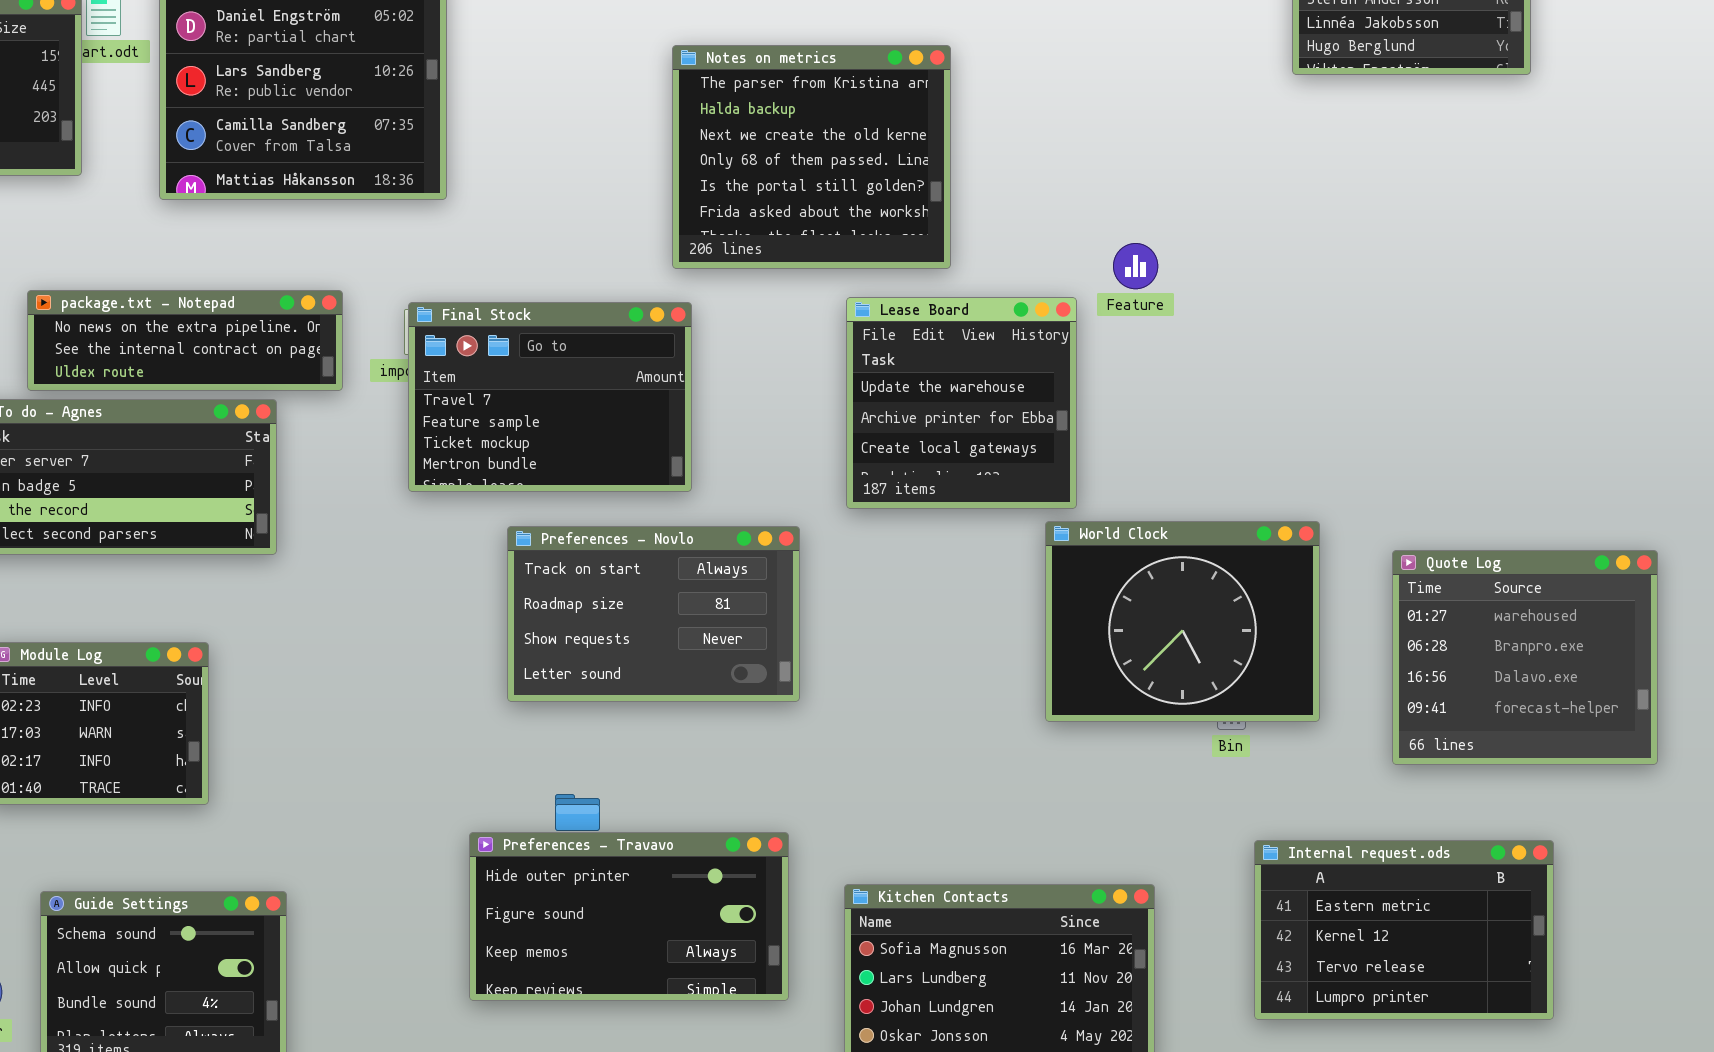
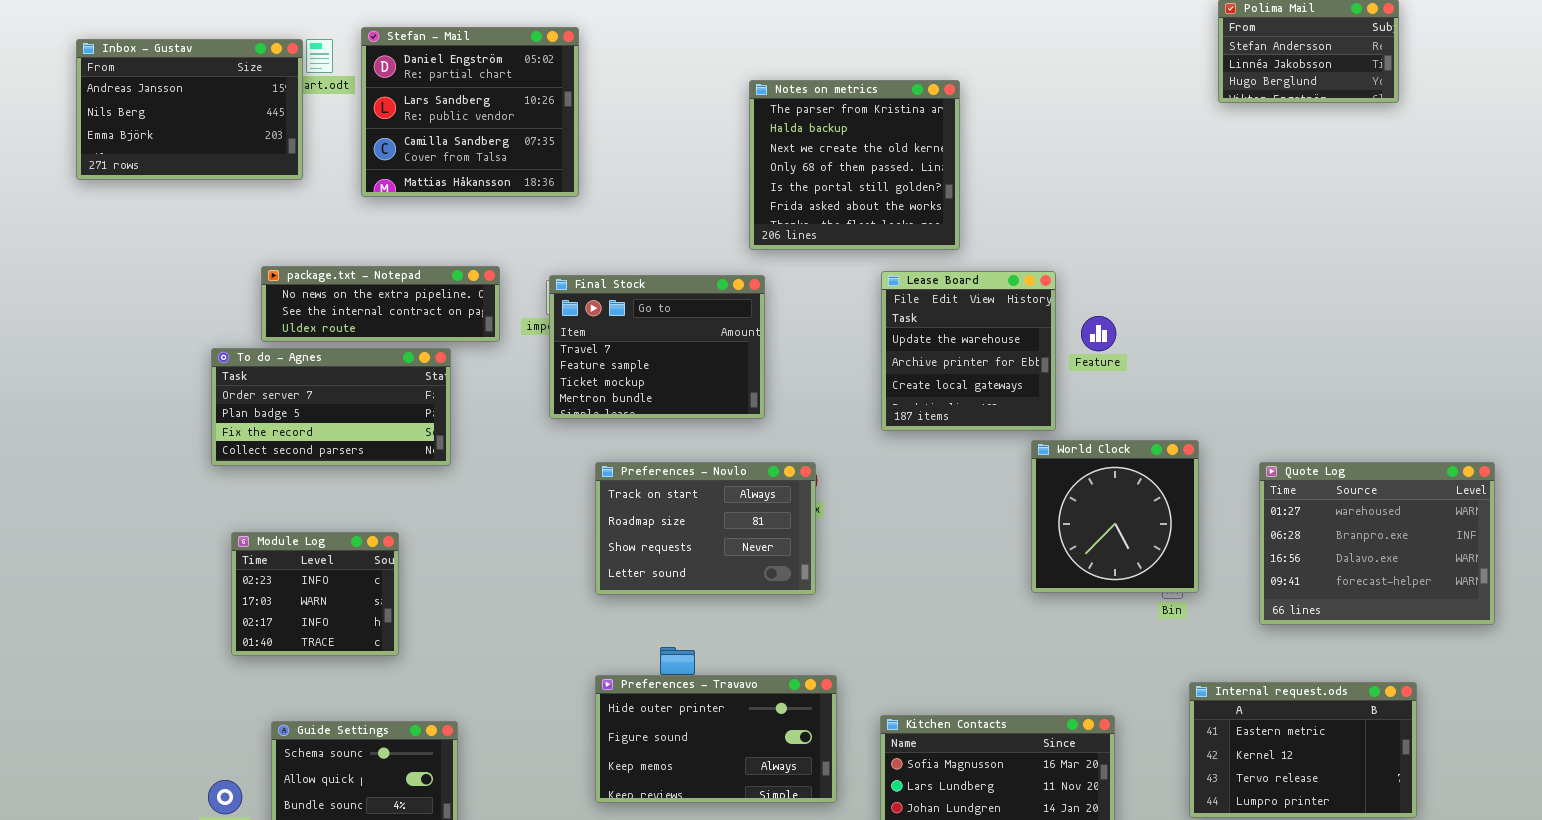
Feature: [1113,243,1158,289] -> [1081,316,1116,351], moved
World Clock: [1045,521,1320,722] -> [1031,440,1199,593], resized
Preferences - Novlo: [507,526,800,702] -> [595,462,816,595], moved
Quote Log: [1392,550,1658,765] -> [1259,462,1495,625], resized

